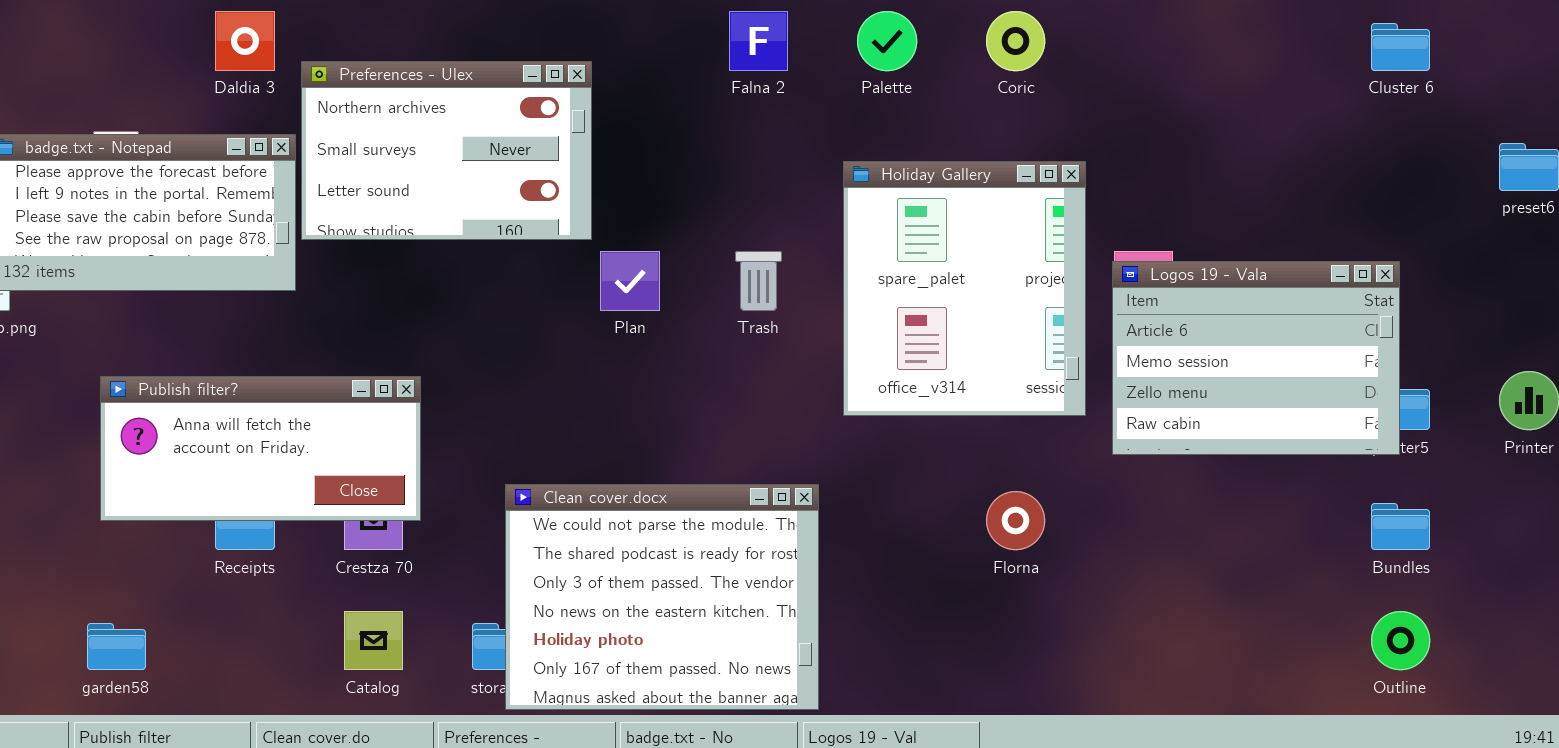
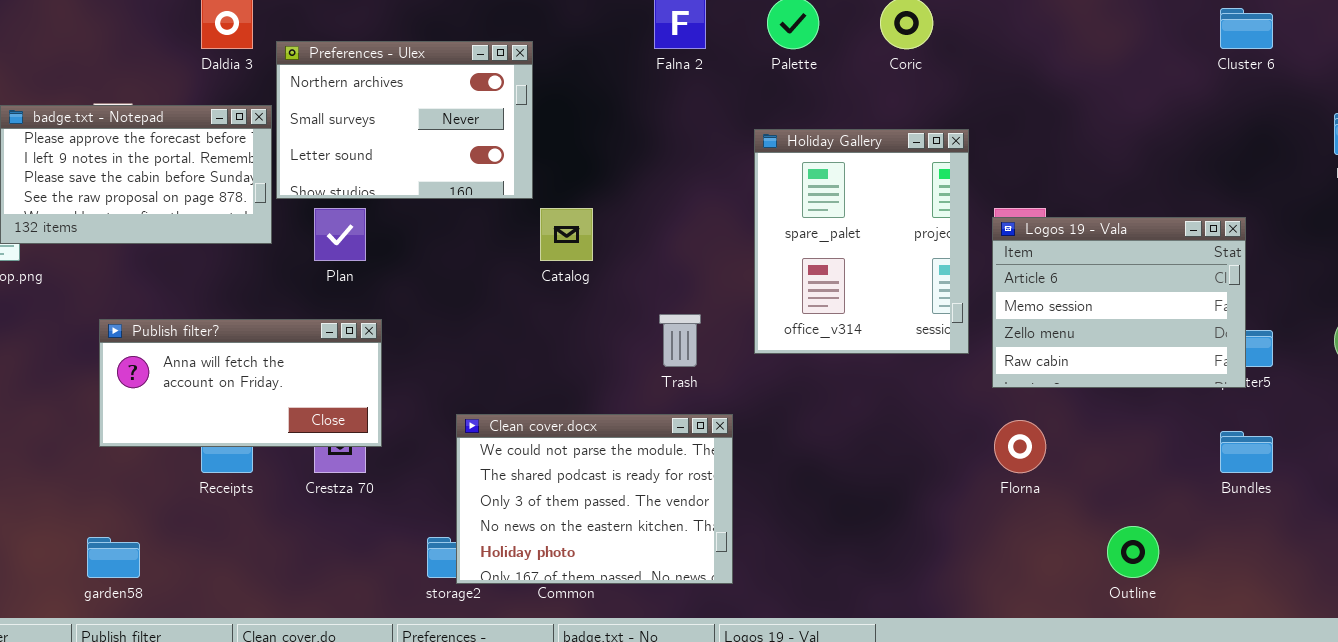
Plan: [600,251,660,311] -> [314,208,366,261], moved
Trash: [735,251,782,311] -> [659,314,701,367], moved
Clean cover.docx: [505,484,819,710] -> [456,414,733,584], resized
Florna: [986,491,1045,550] -> [994,420,1046,473], moved
Catalog: [344,611,403,670] -> [540,208,593,261], moved
Outline: [1371,611,1430,670] -> [1107,526,1159,578], moved

